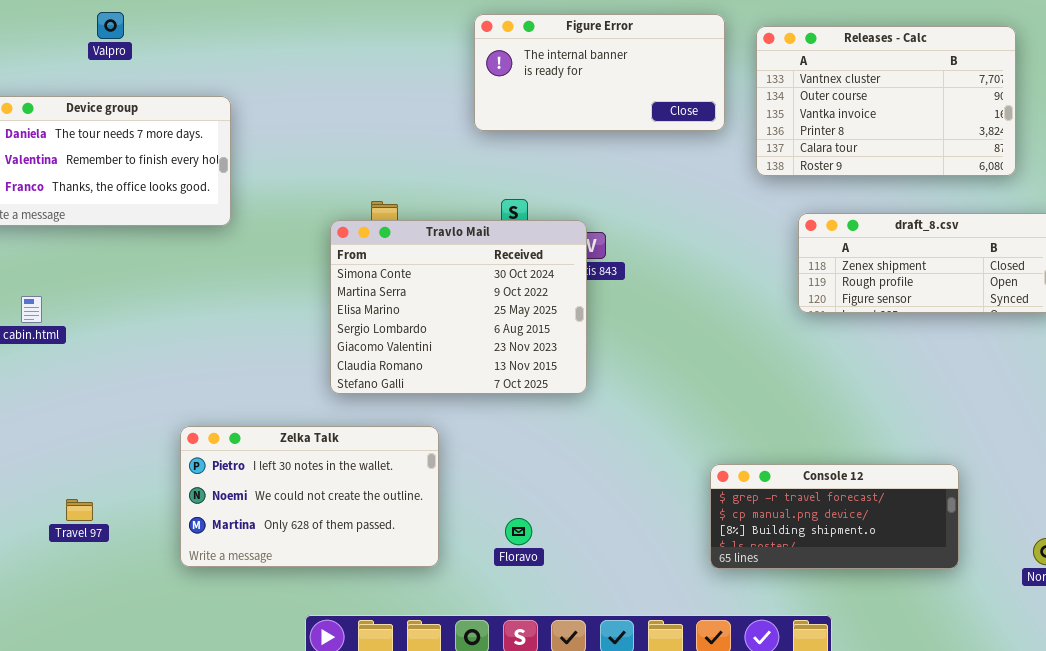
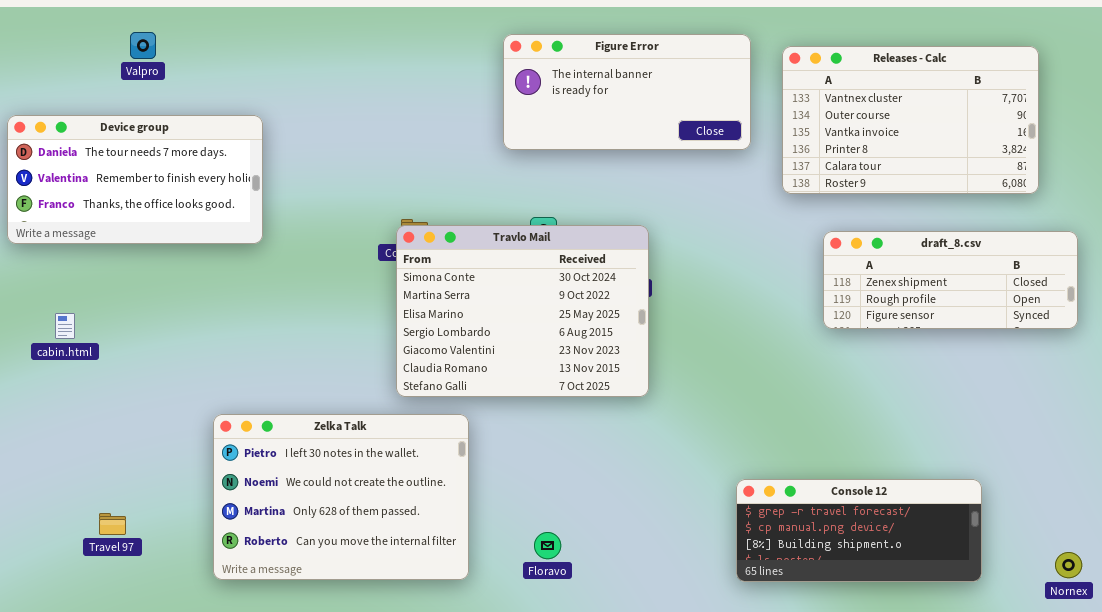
Travlo Mail: [330,220,587,394] -> [396,225,649,397], moved
Zelka Talk: [180,426,439,567] -> [213,414,469,580], resized

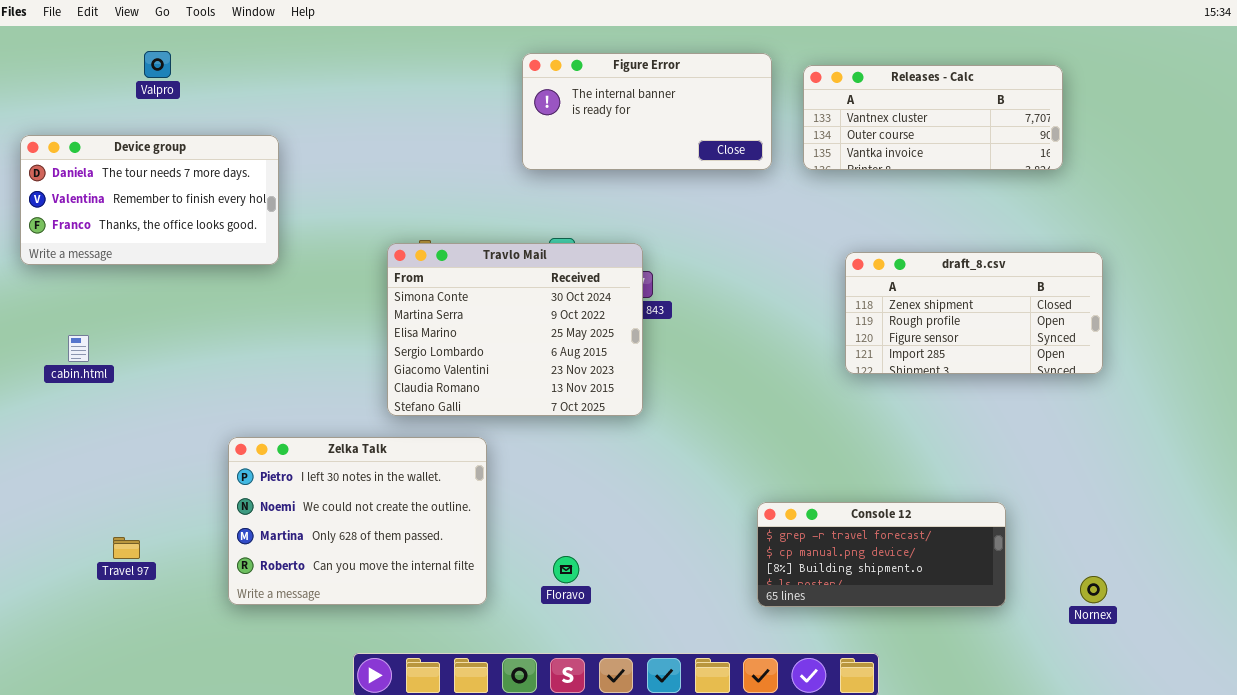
Releases - Calc: [782,46,1039,194] -> [803,65,1063,170], resized
Travlo Mail: [396,225,649,397] -> [387,243,643,416], moved
draft_8.csv: [823,231,1078,329] -> [845,252,1103,374], resized

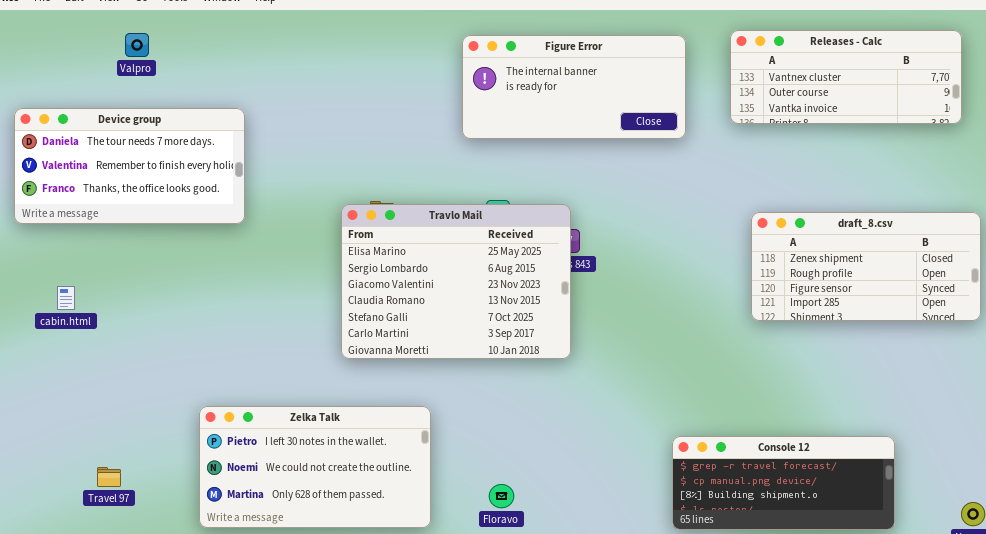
Releases - Calc: [803,65,1063,170] -> [730,30,962,124], moved
Travlo Mail: [387,243,643,416] -> [341,204,571,359], scrolled down 2 rows
Zelka Talk: [228,437,487,605] -> [199,406,431,528], resized

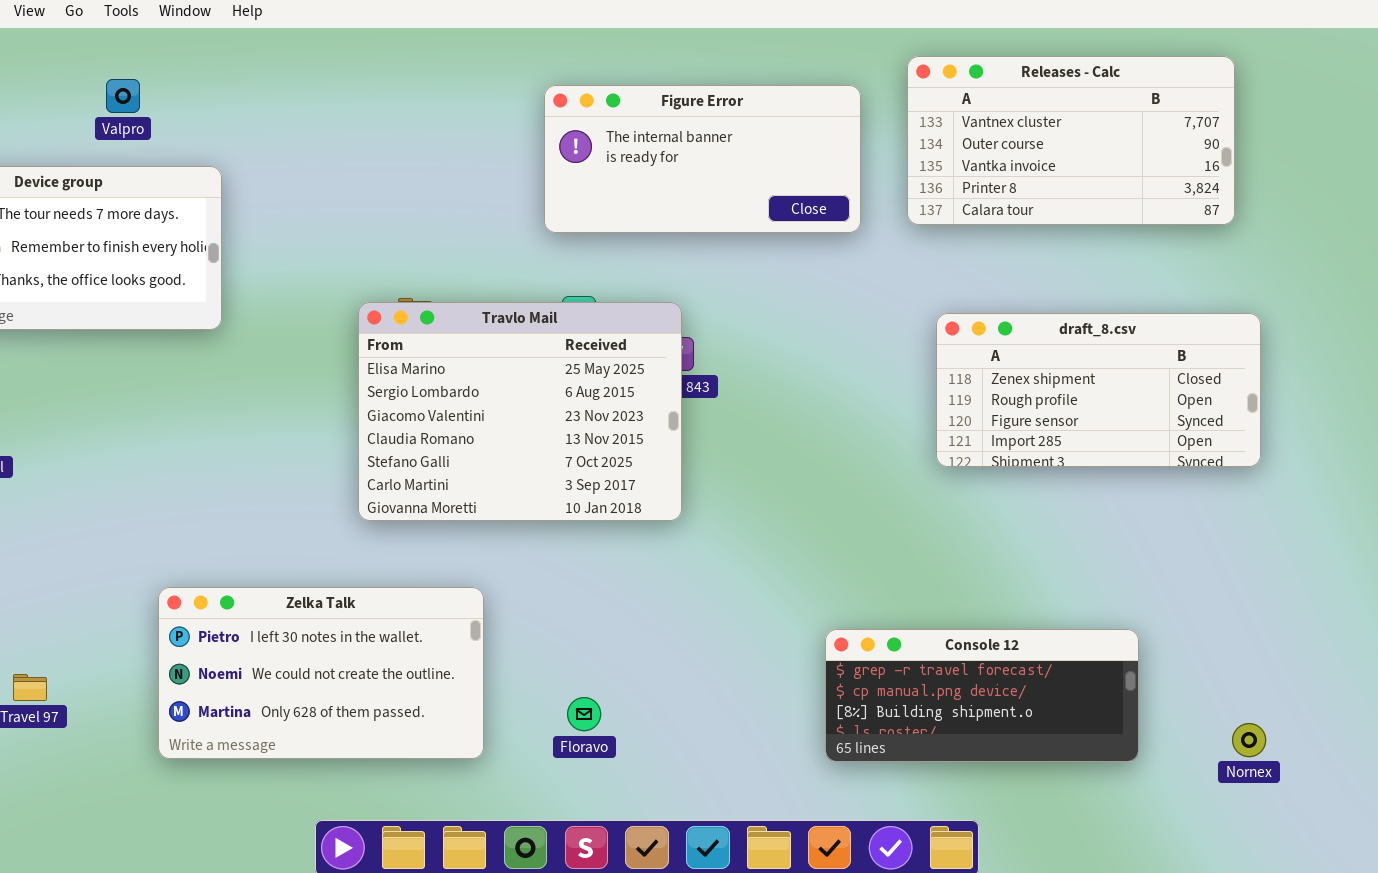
Releases - Calc: [730,30,962,124] -> [907,56,1235,225], resized
Valpro: [125,33,149,57] -> [106,79,140,113], moved
Figure Error: [462,35,686,139] -> [544,85,861,233], moved

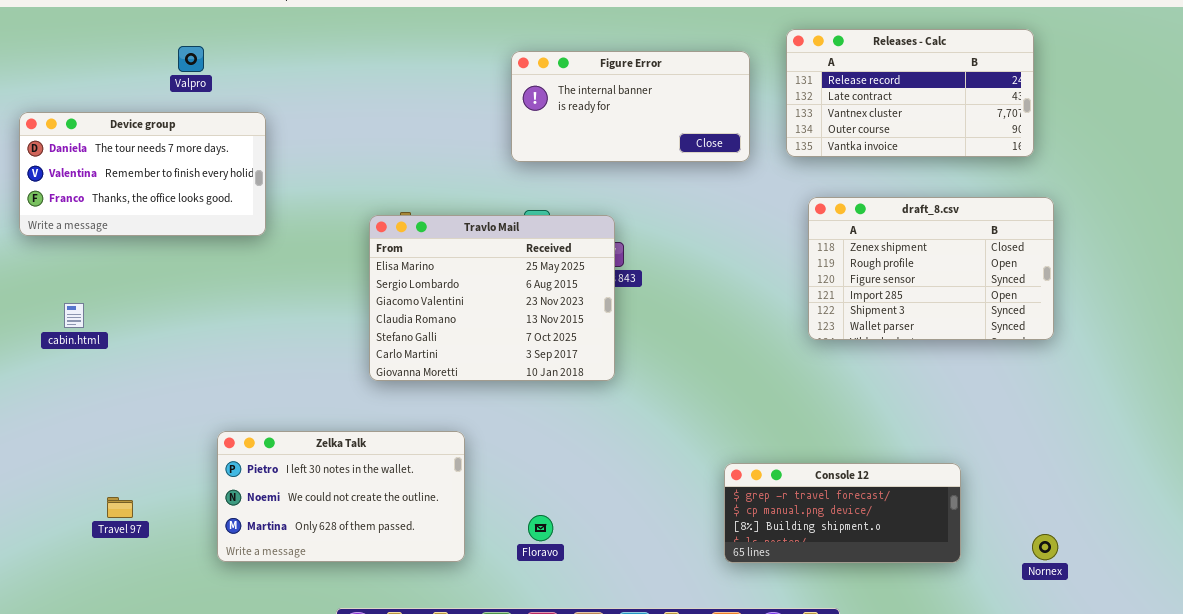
Releases - Calc: [907,56,1235,225] -> [786,29,1034,157], scrolled up 2 rows
draft_8.csv: [936,313,1261,467] -> [808,197,1054,340], resized

